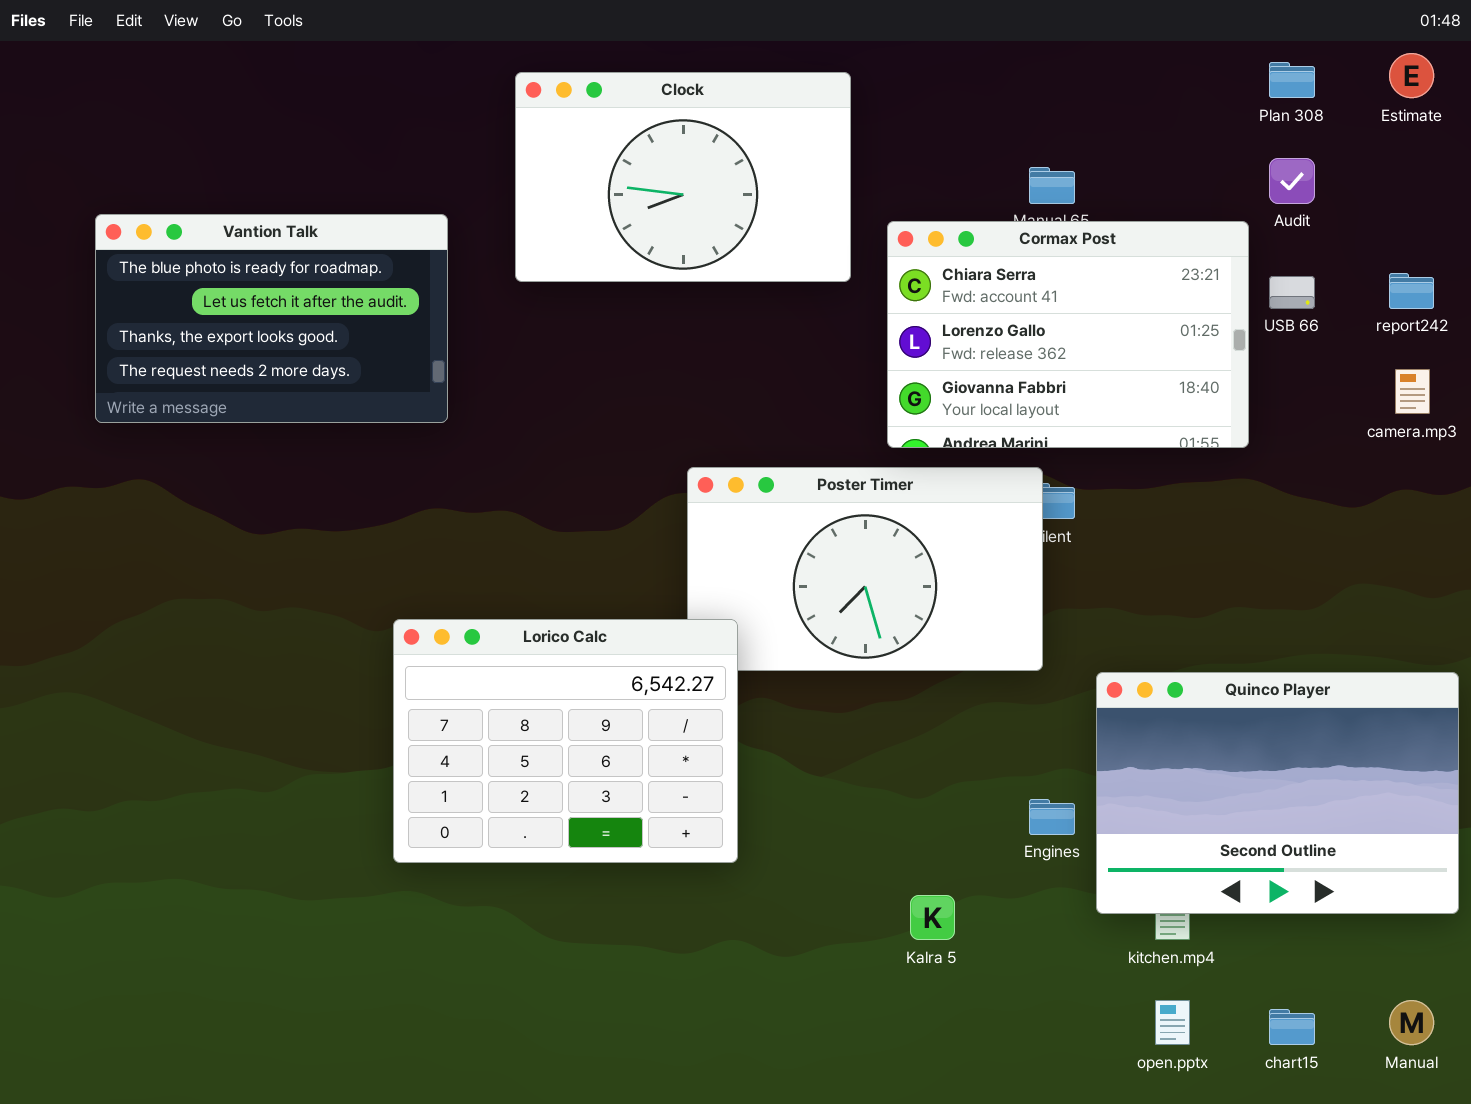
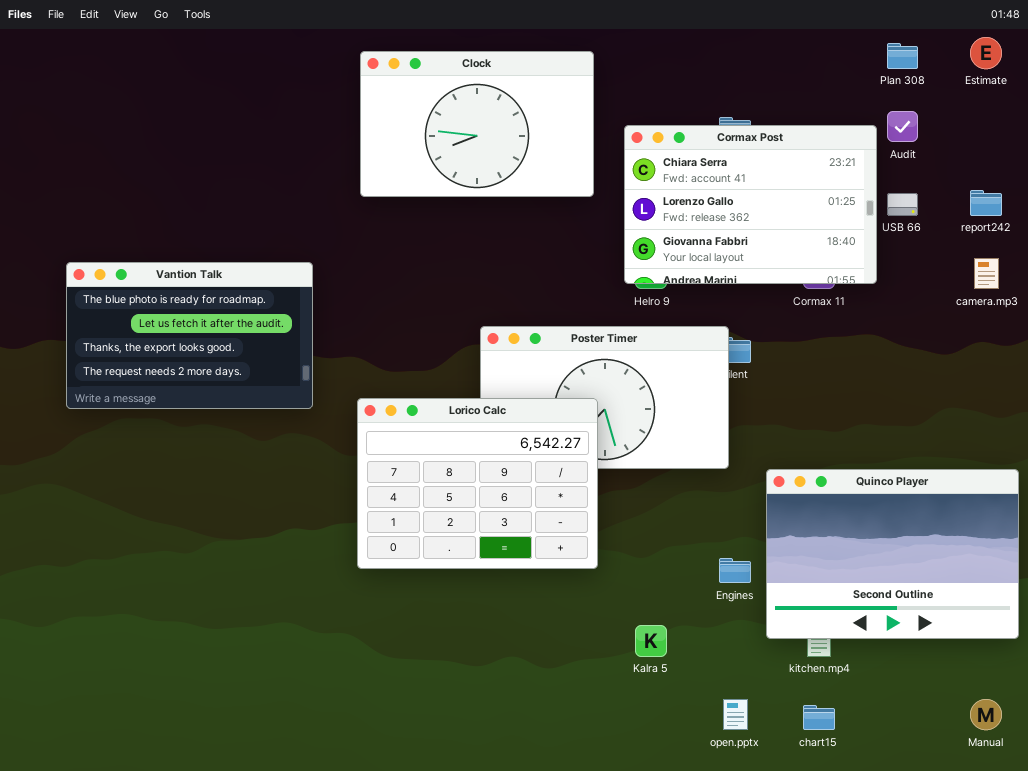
Vantion Talk: [95,214,448,423] -> [66,262,313,409], moved
Cormax Post: [887,221,1249,448] -> [624,125,877,284], moved
Lorico Calc: [393,619,738,863] -> [357,398,598,569], moved
open.pptx: [1155,1000,1190,1045] -> [723,699,748,730], moved
chart15: [1269,1009,1315,1045] -> [803,705,835,730], moved

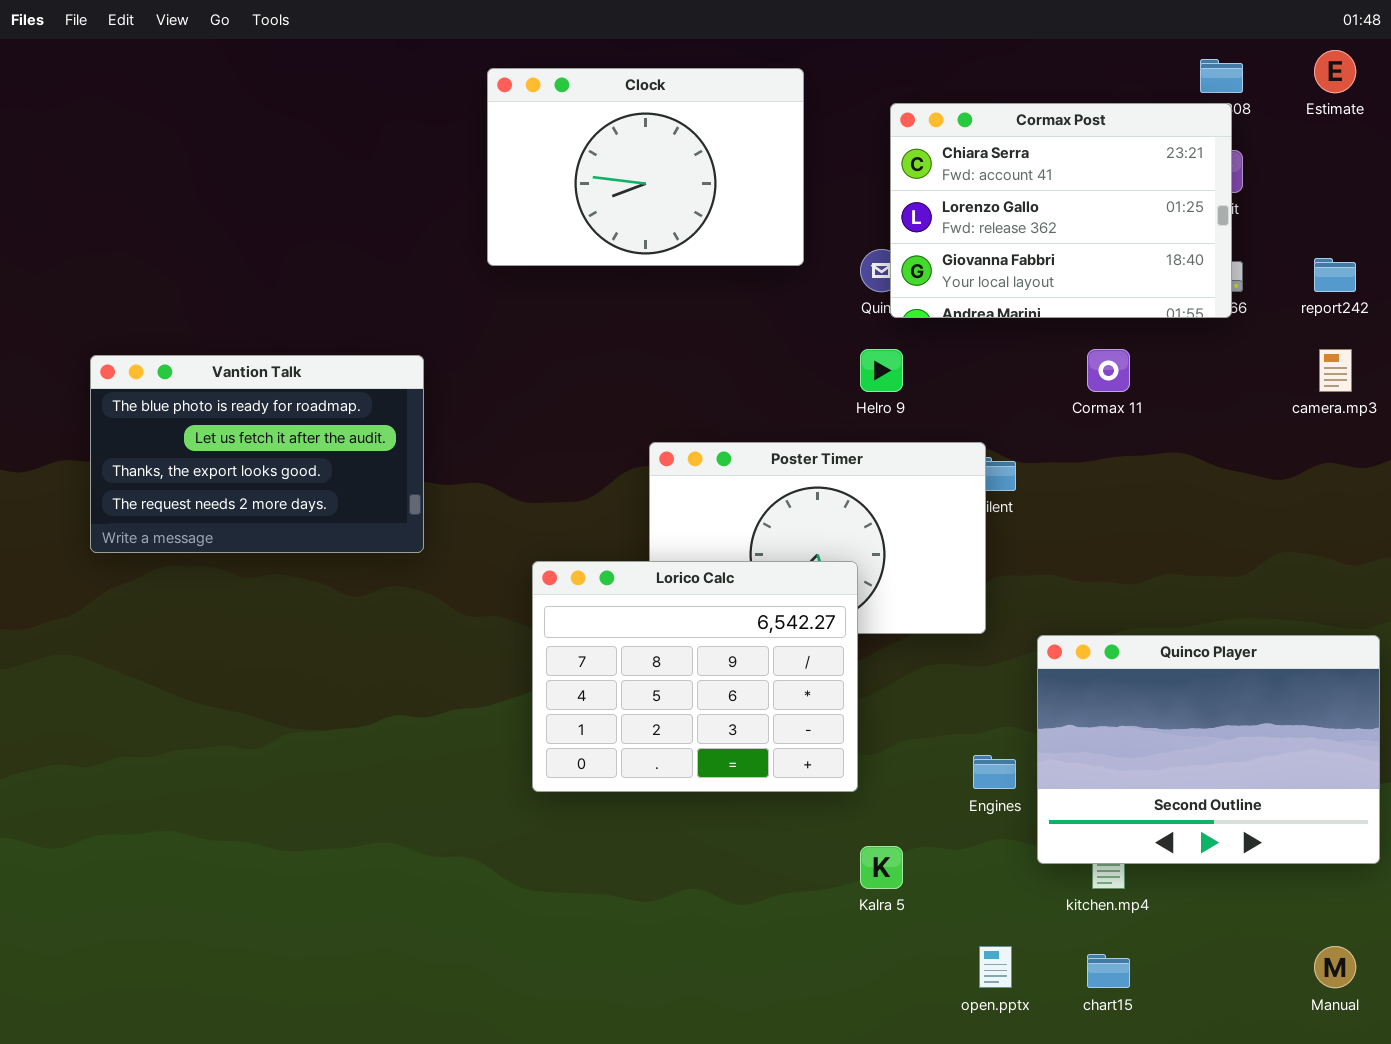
Cormax Post: [624,125,877,284] -> [890,103,1232,318], moved
Lorico Calc: [357,398,598,569] -> [532,561,858,792], moved

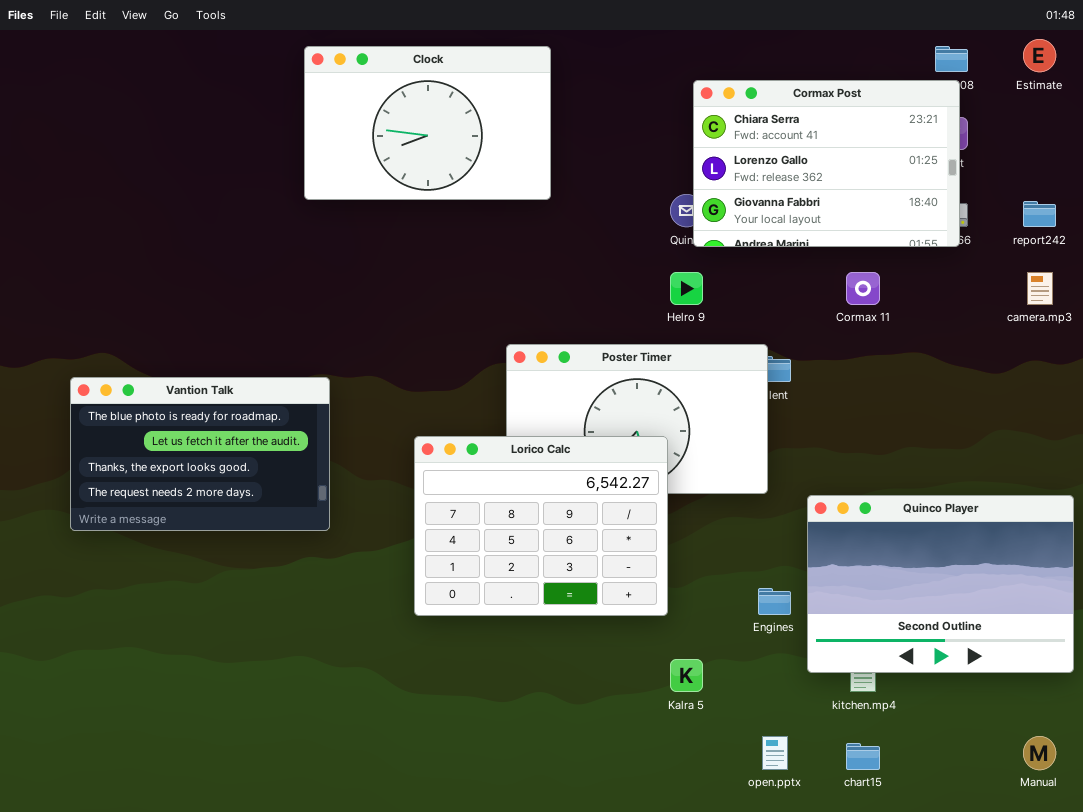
Clock: [487,68,804,266] -> [304,46,551,200], moved
Vantion Talk: [90,355,424,553] -> [70,377,330,531], moved

